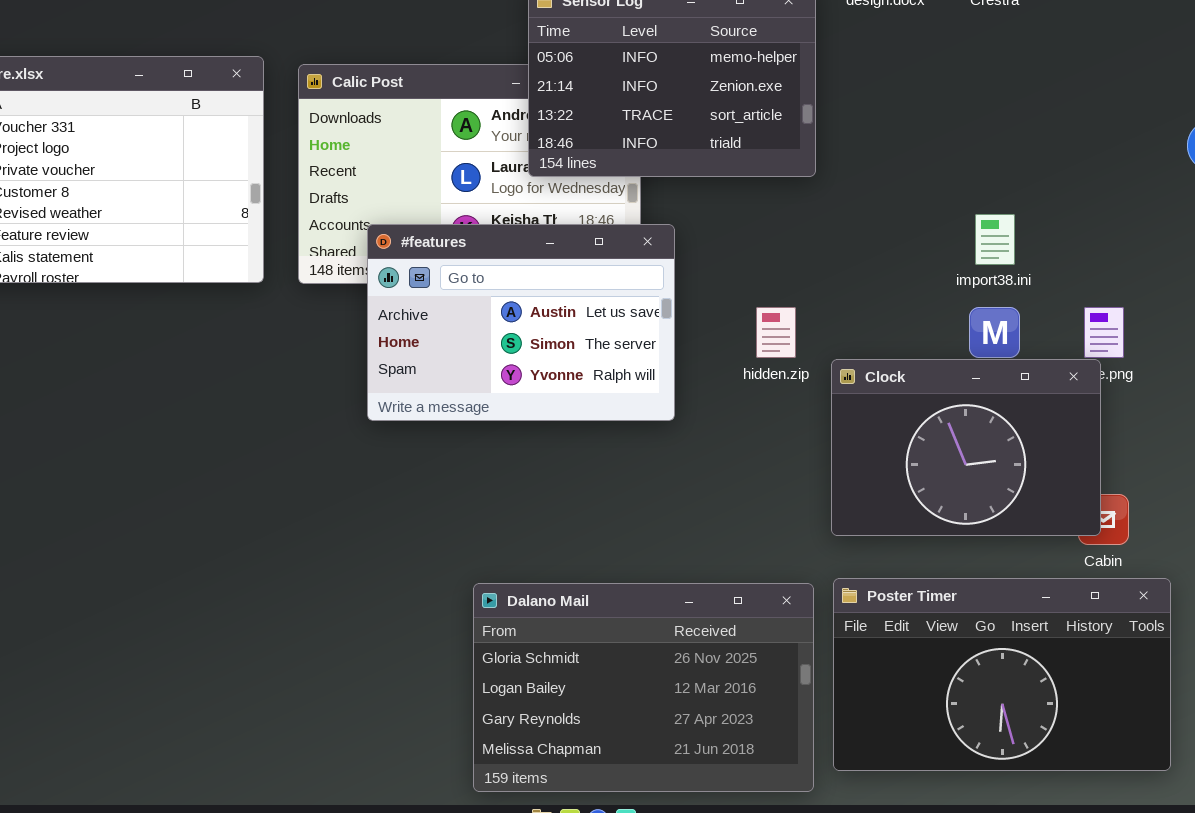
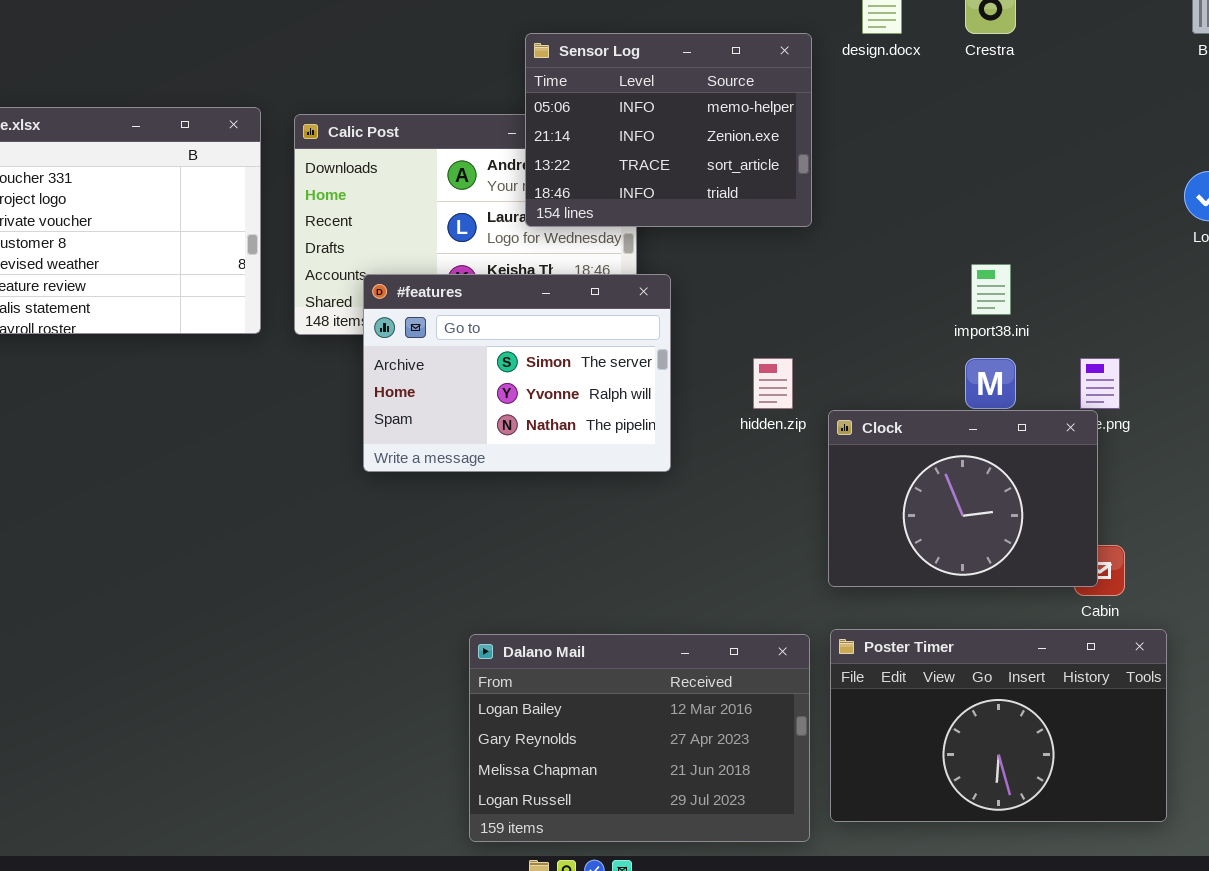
#features: [367,224,675,421] -> [363,274,671,472], scrolled down 1 row
Dalano Mail: [473,583,814,792] -> [469,634,810,842], scrolled down 1 row

